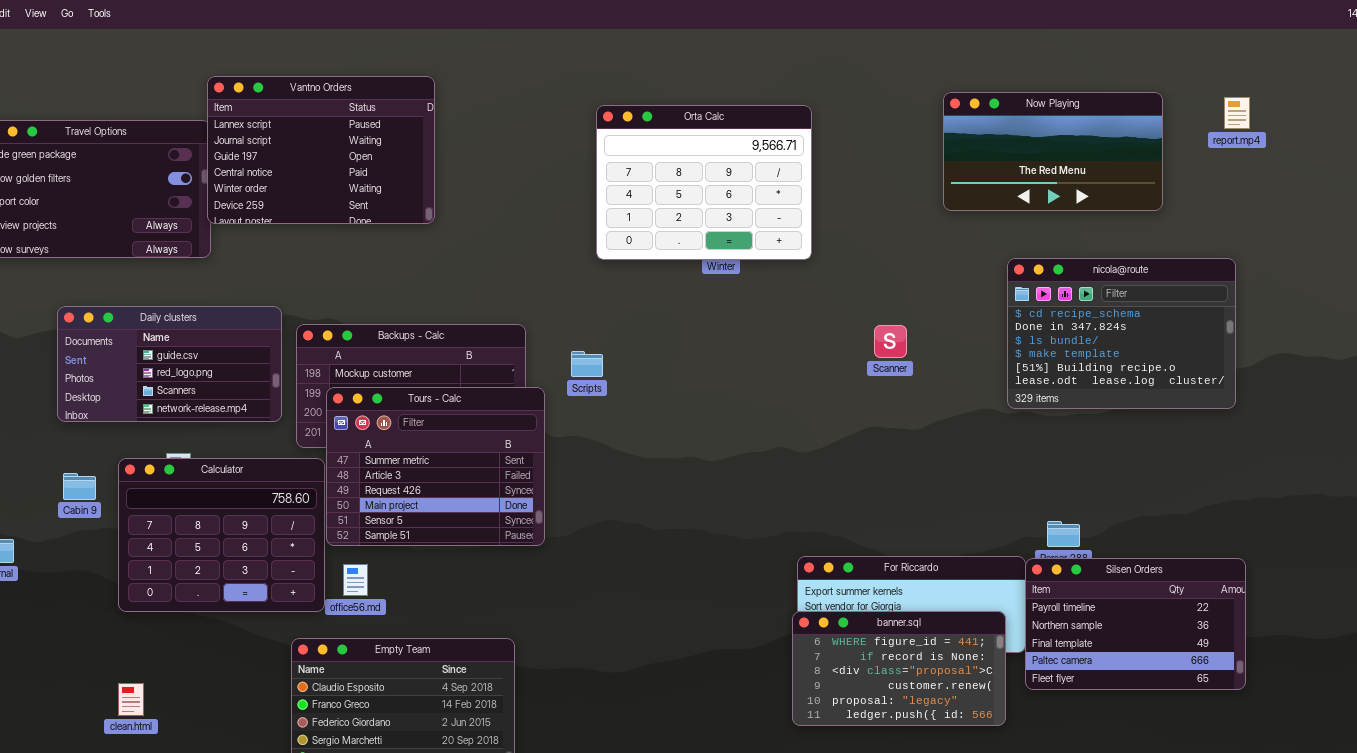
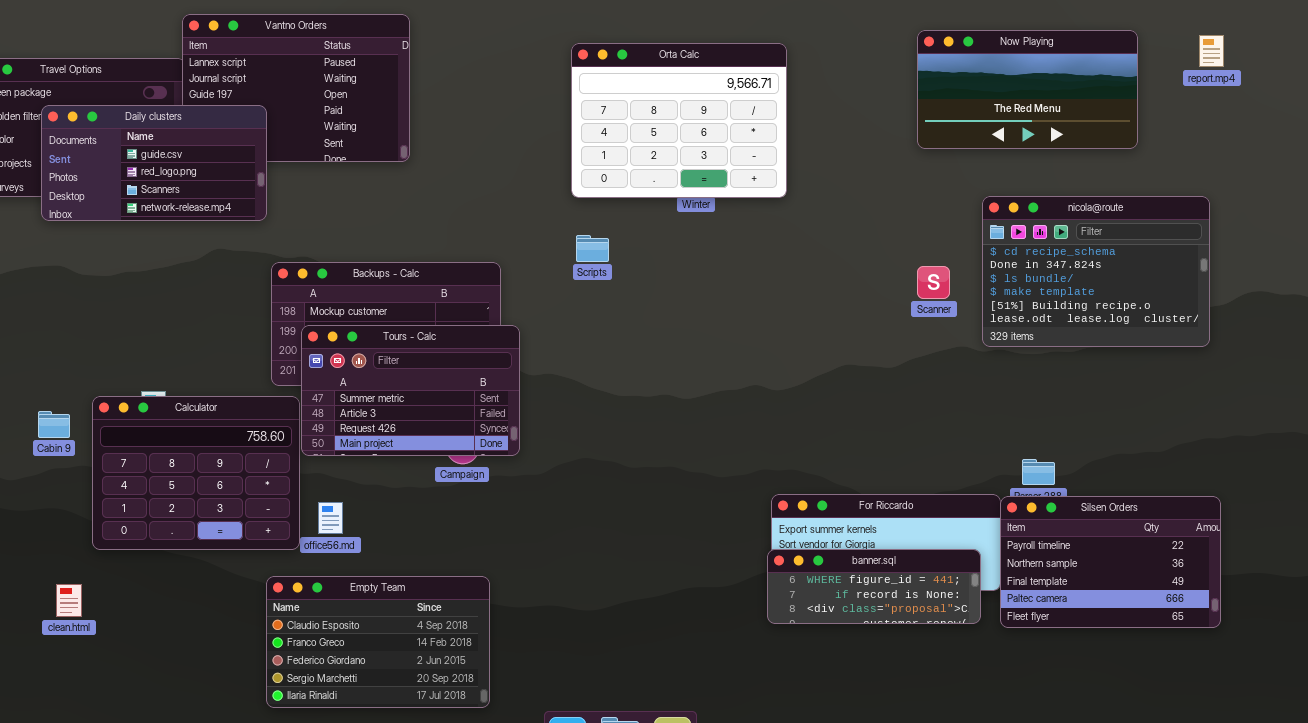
Daily clusters: [57,306,282,422] -> [41,105,267,221], moved
Scanner: [874,325,907,358] -> [917,266,950,299], moved
Scripts: [571,351,603,377] -> [576,235,609,262], moved
Tours - Calc: [326,387,545,546] -> [301,325,520,456], resized
banner.sql: [792,611,1006,726] -> [767,549,981,624], resized
clean.html: [118,683,144,716] -> [56,584,82,617], moved

